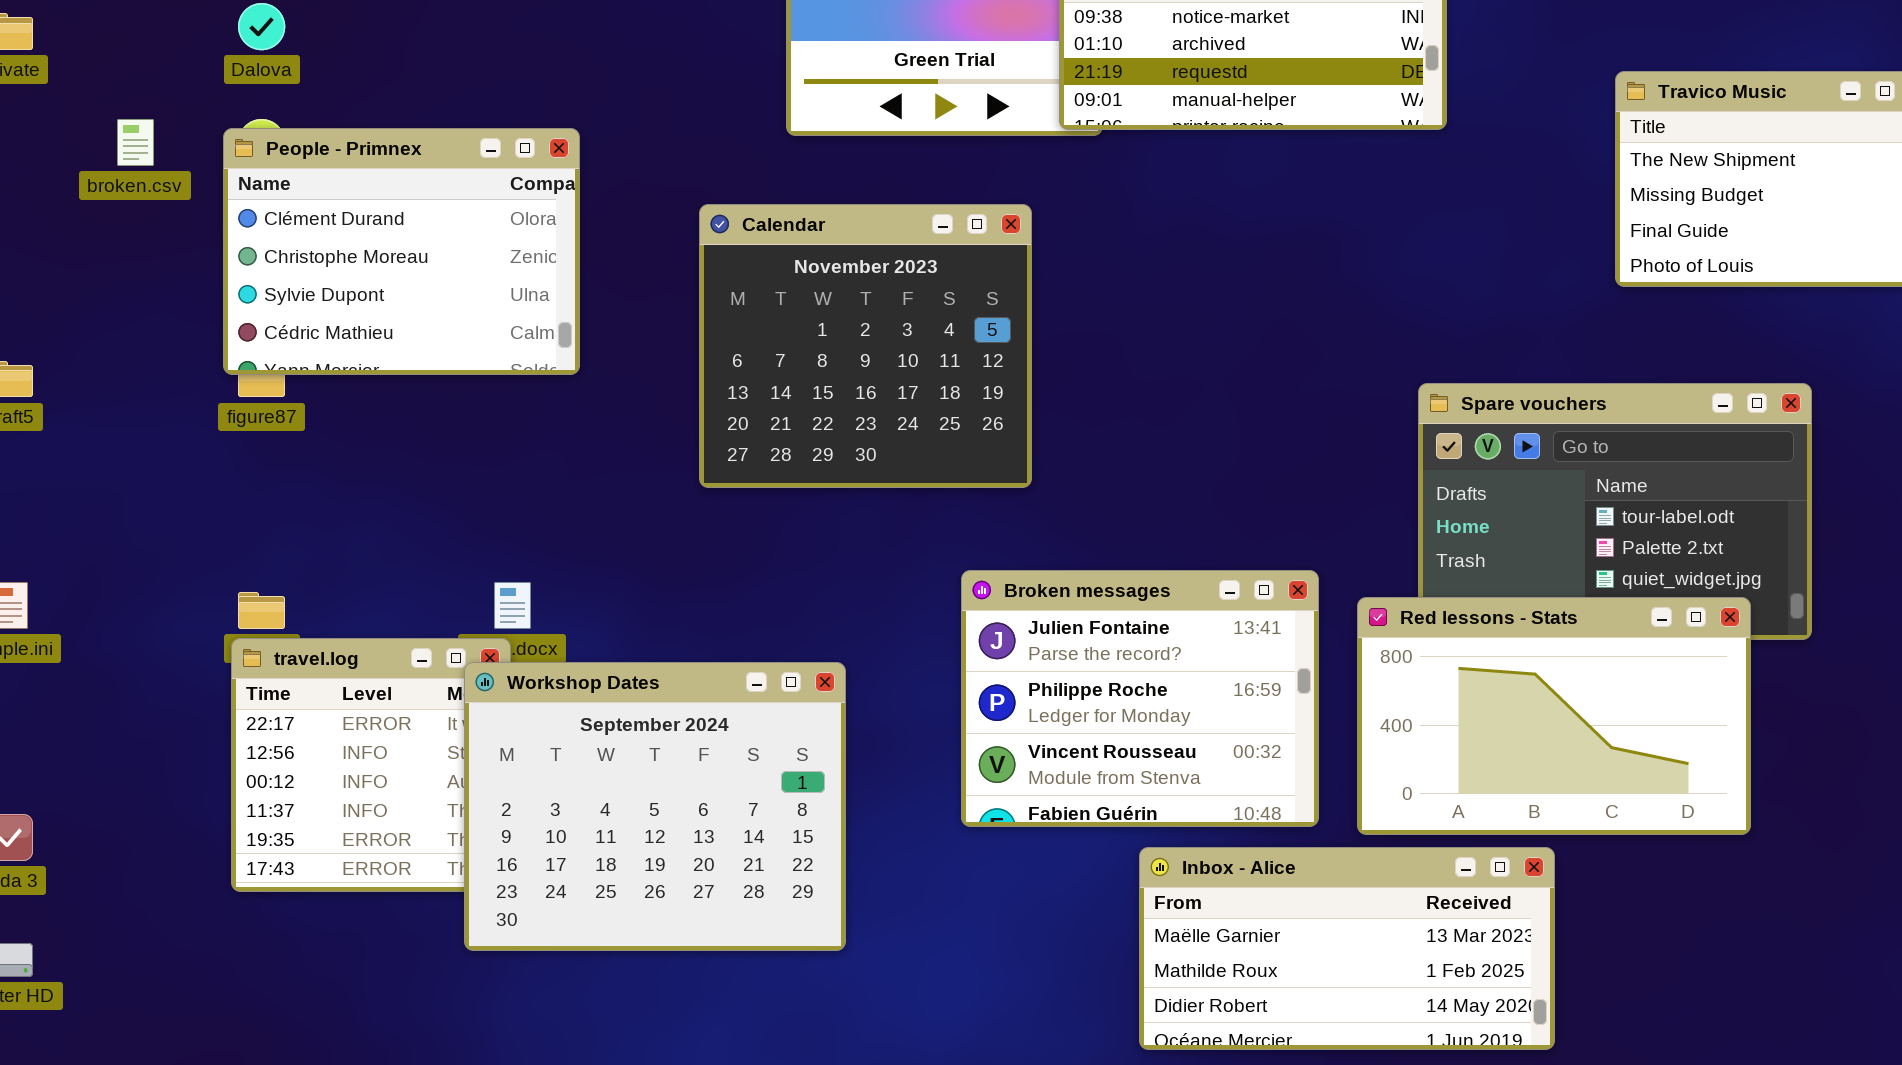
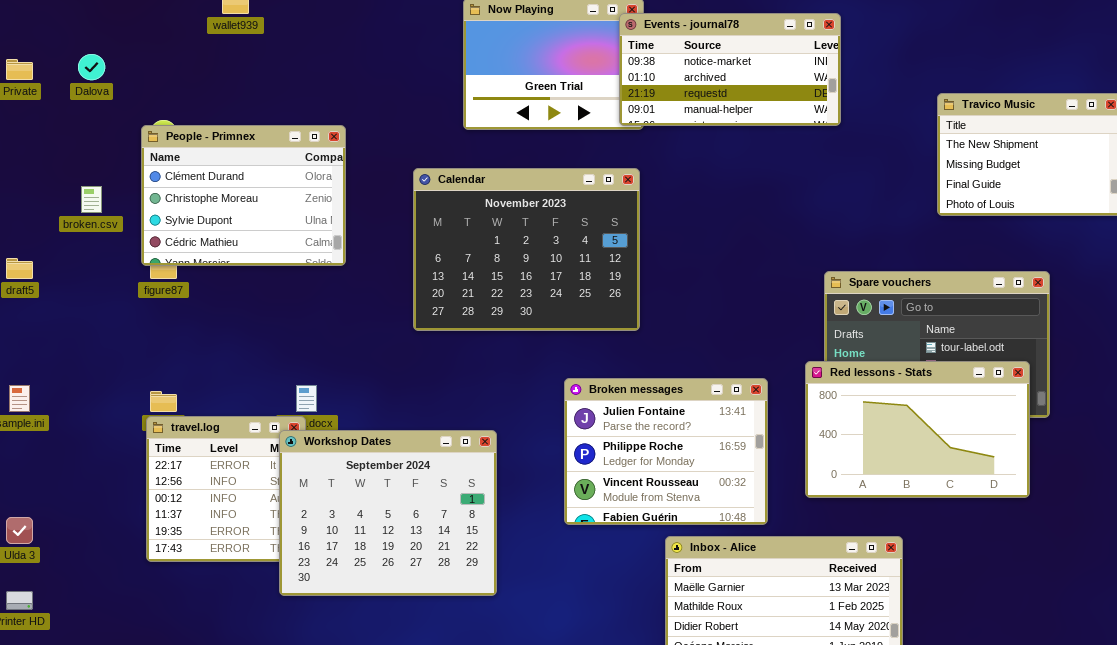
Dalova: [238,3,285,50] -> [78,54,105,80], moved
broken.csv: [117,119,154,166] -> [81,186,102,213], moved
Calendar: [699,204,1032,488] -> [413,168,640,331], resized
Red lessons - Stats: [1357,597,1751,835] -> [805,361,1030,498], moved

